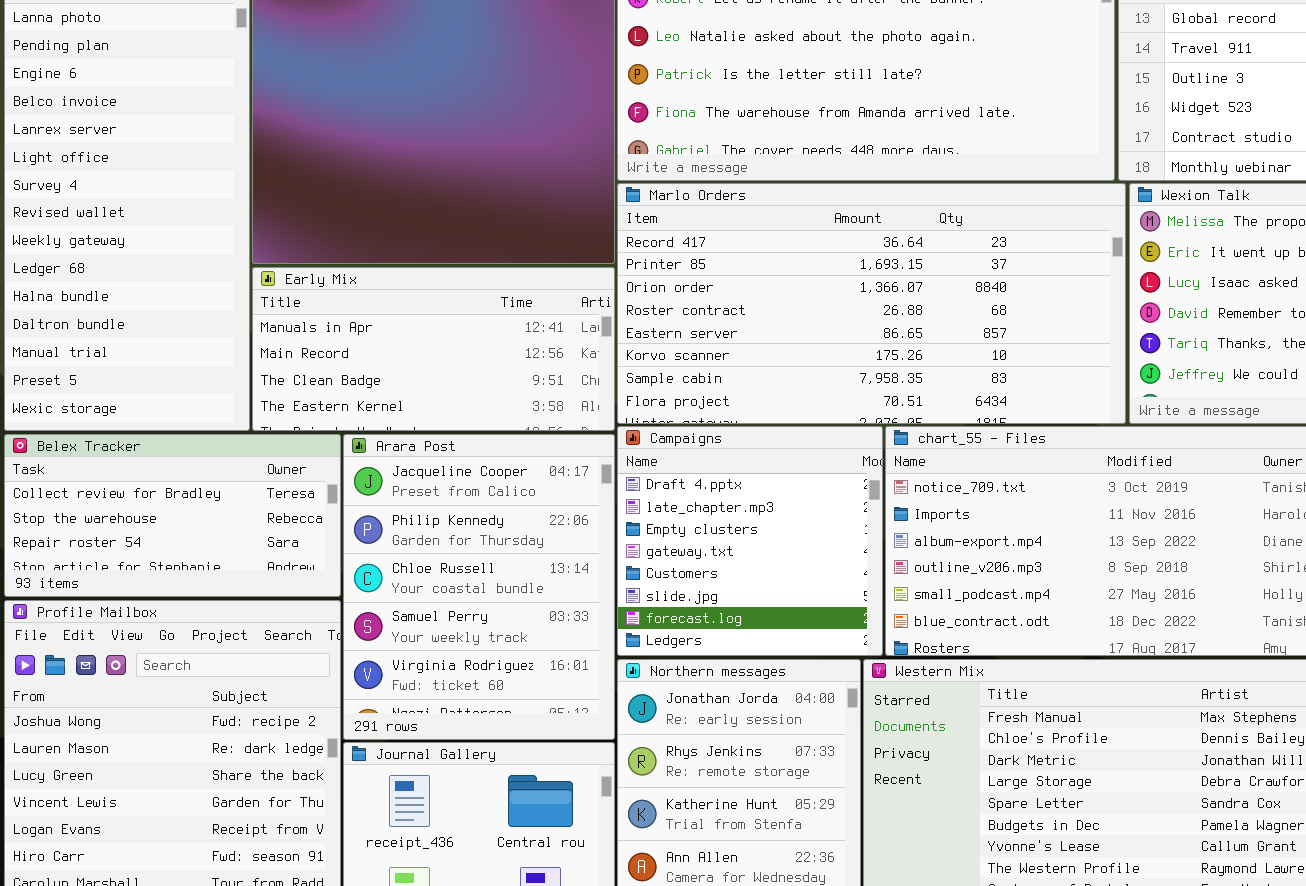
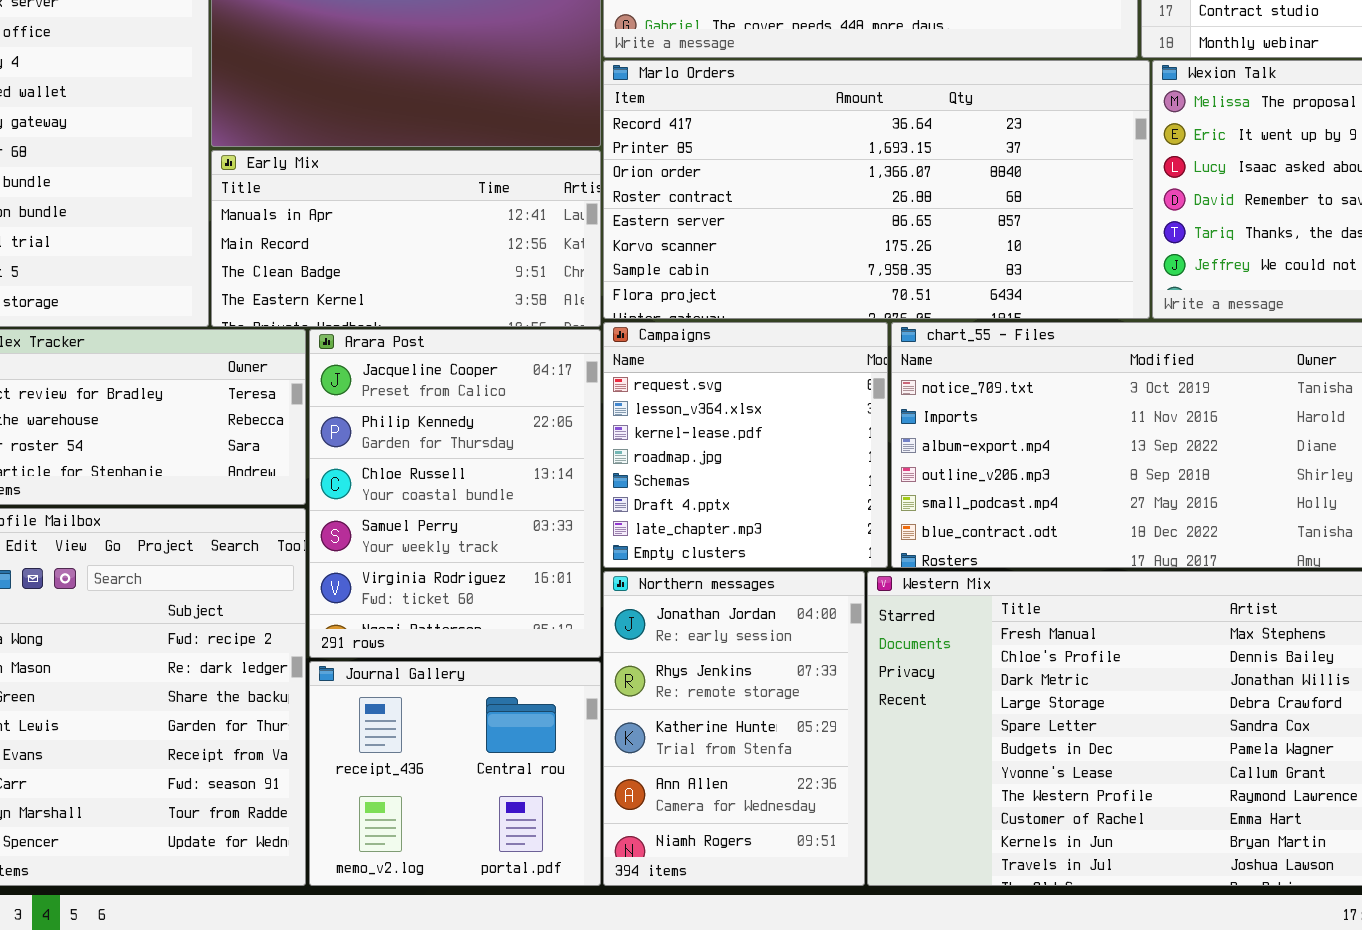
Campaigns: [617,426,883,656] -> [603,322,888,568], scrolled up 5 rows

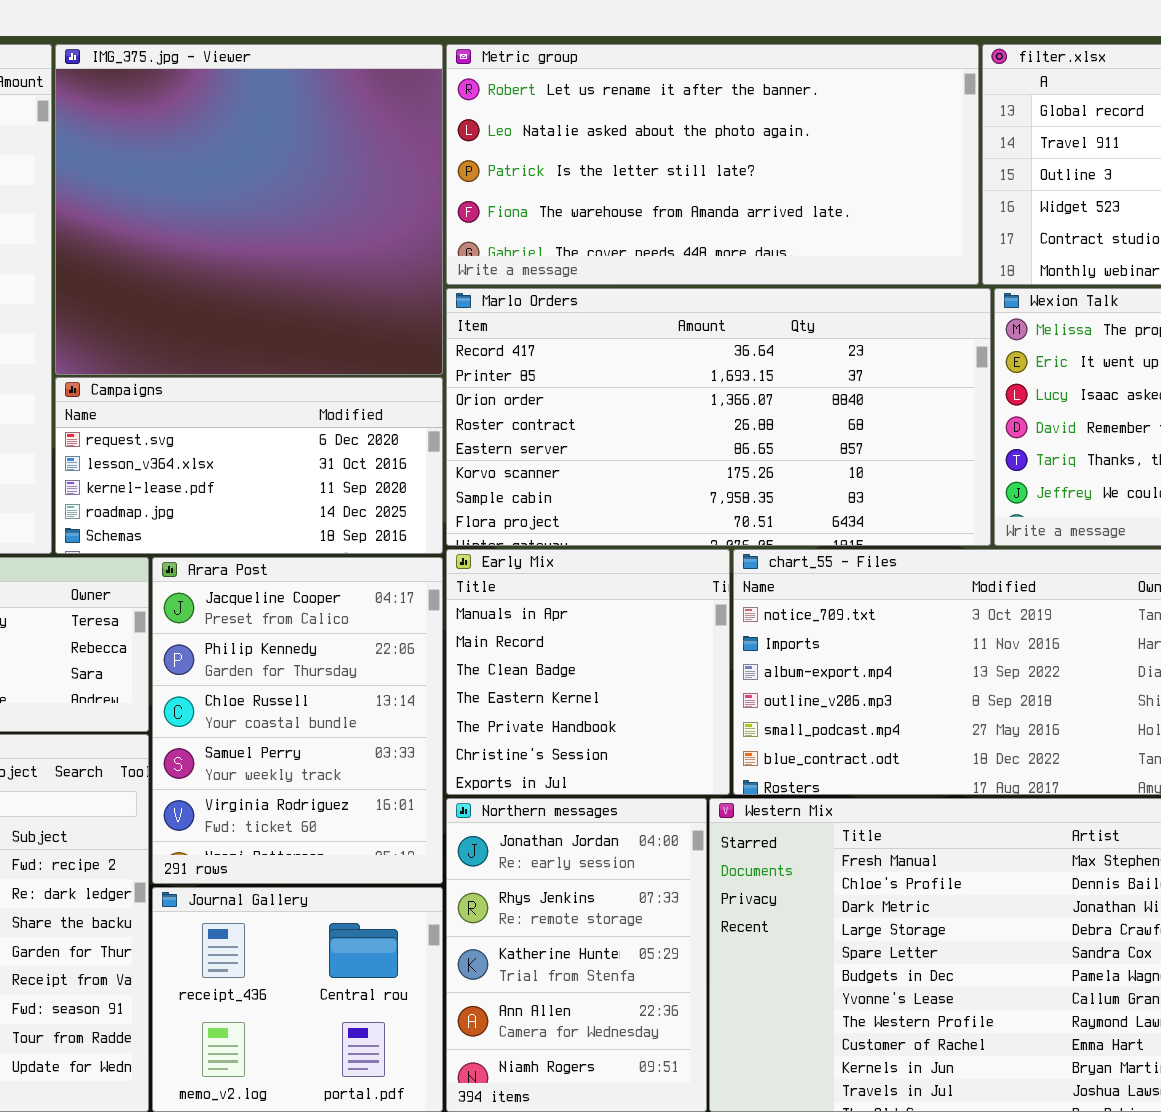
Early Mix: [211,150,601,327] -> [446,549,730,795], moved, resized
Campaigns: [603,322,888,568] -> [55,377,443,554], moved, resized

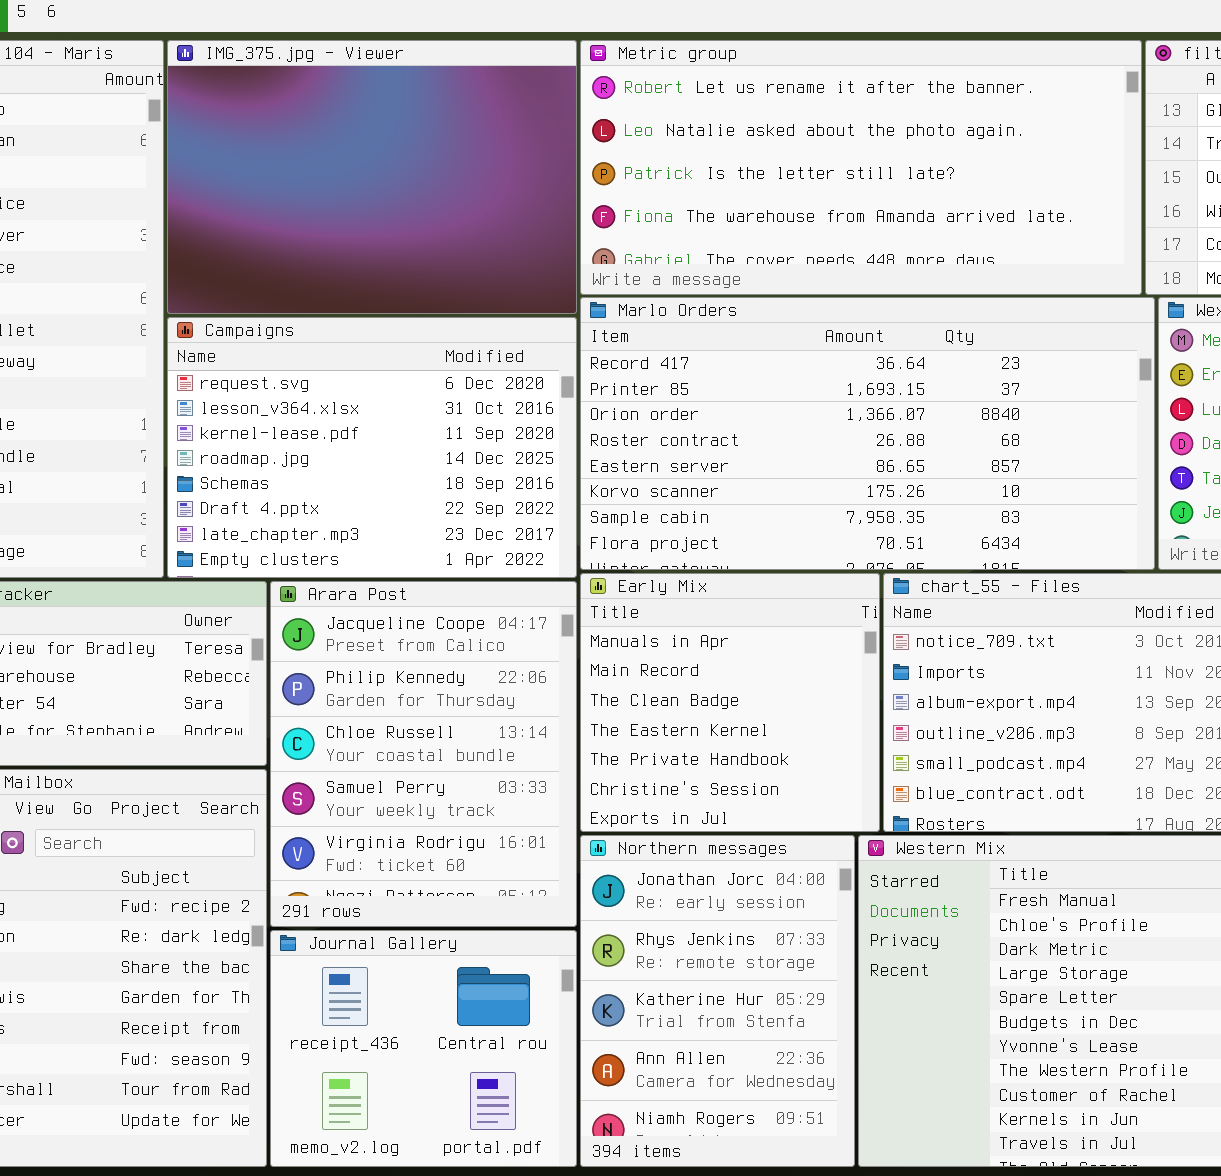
IMG_375.jpg - Viewer: [55,44,443,375] -> [167,40,577,314], resized
Campaigns: [55,377,443,554] -> [167,317,577,578], resized

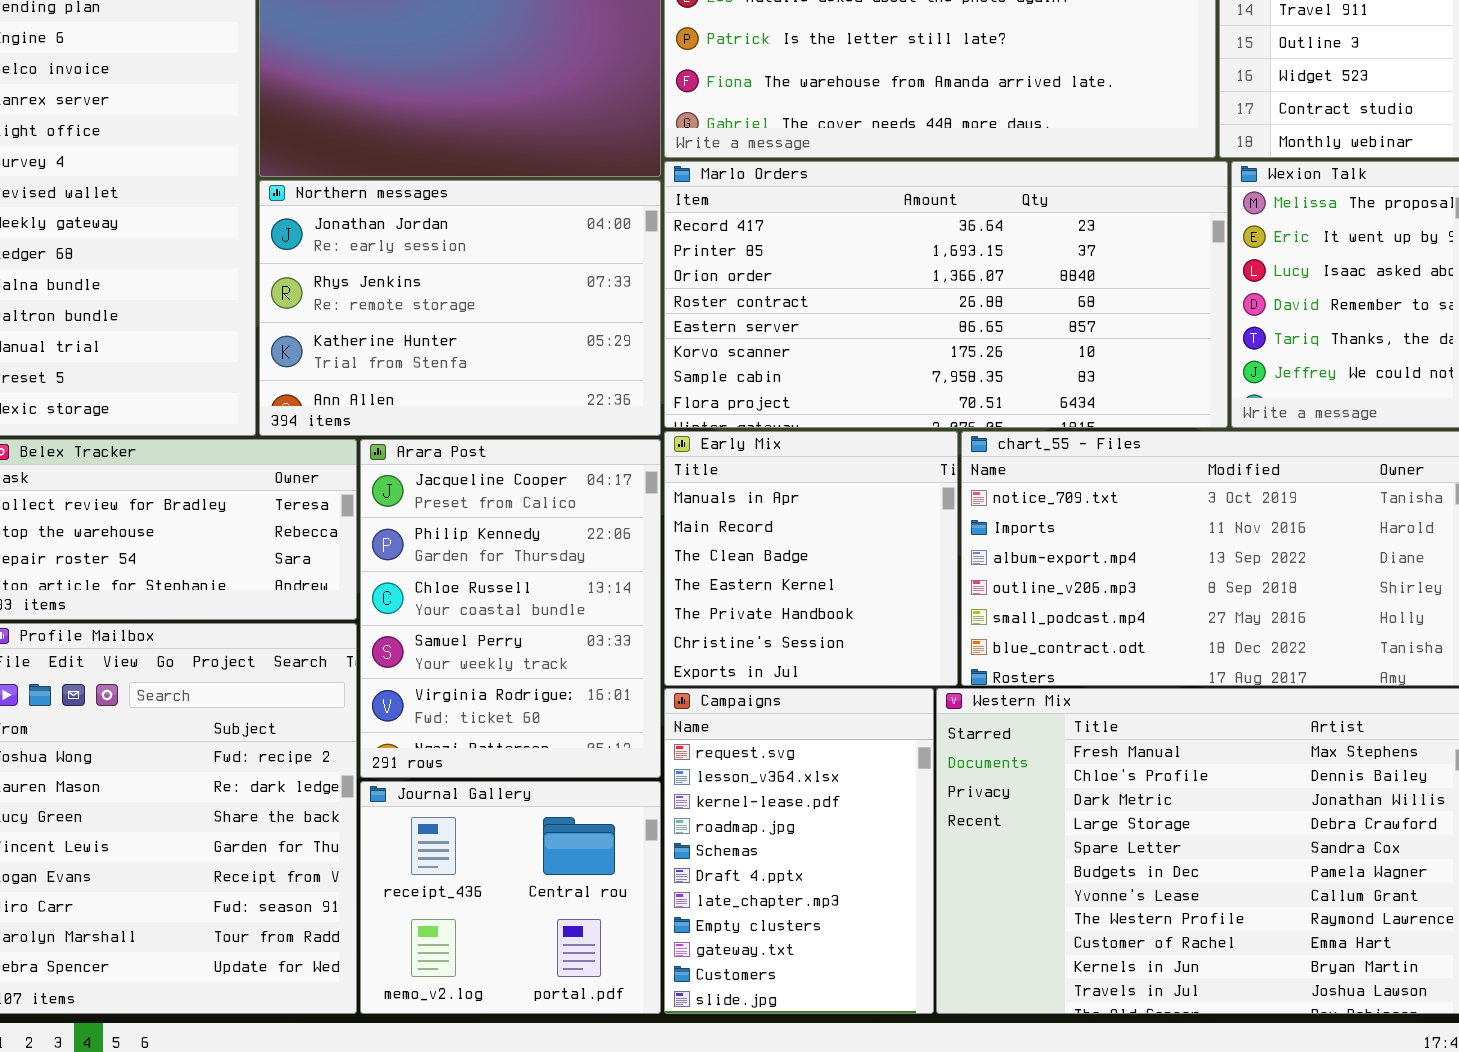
Campaigns: [167,317,577,578] -> [664,688,934,1014], moved, resized
Northern messages: [580,835,855,1167] -> [259,180,661,436], moved, resized

